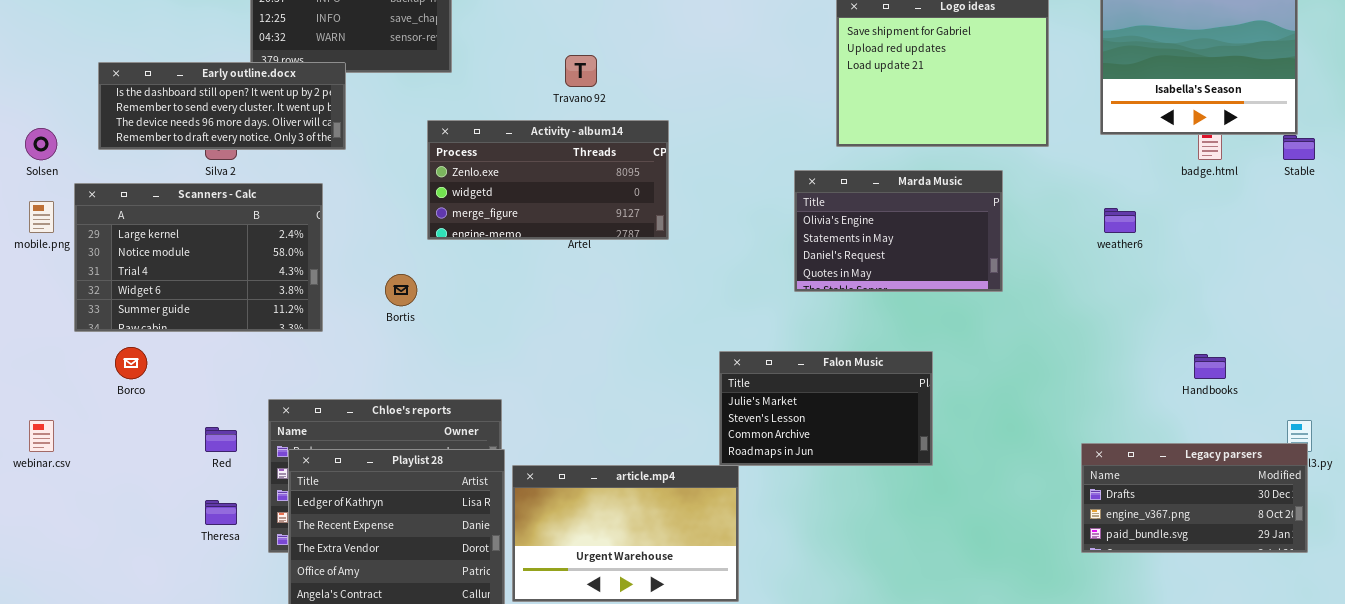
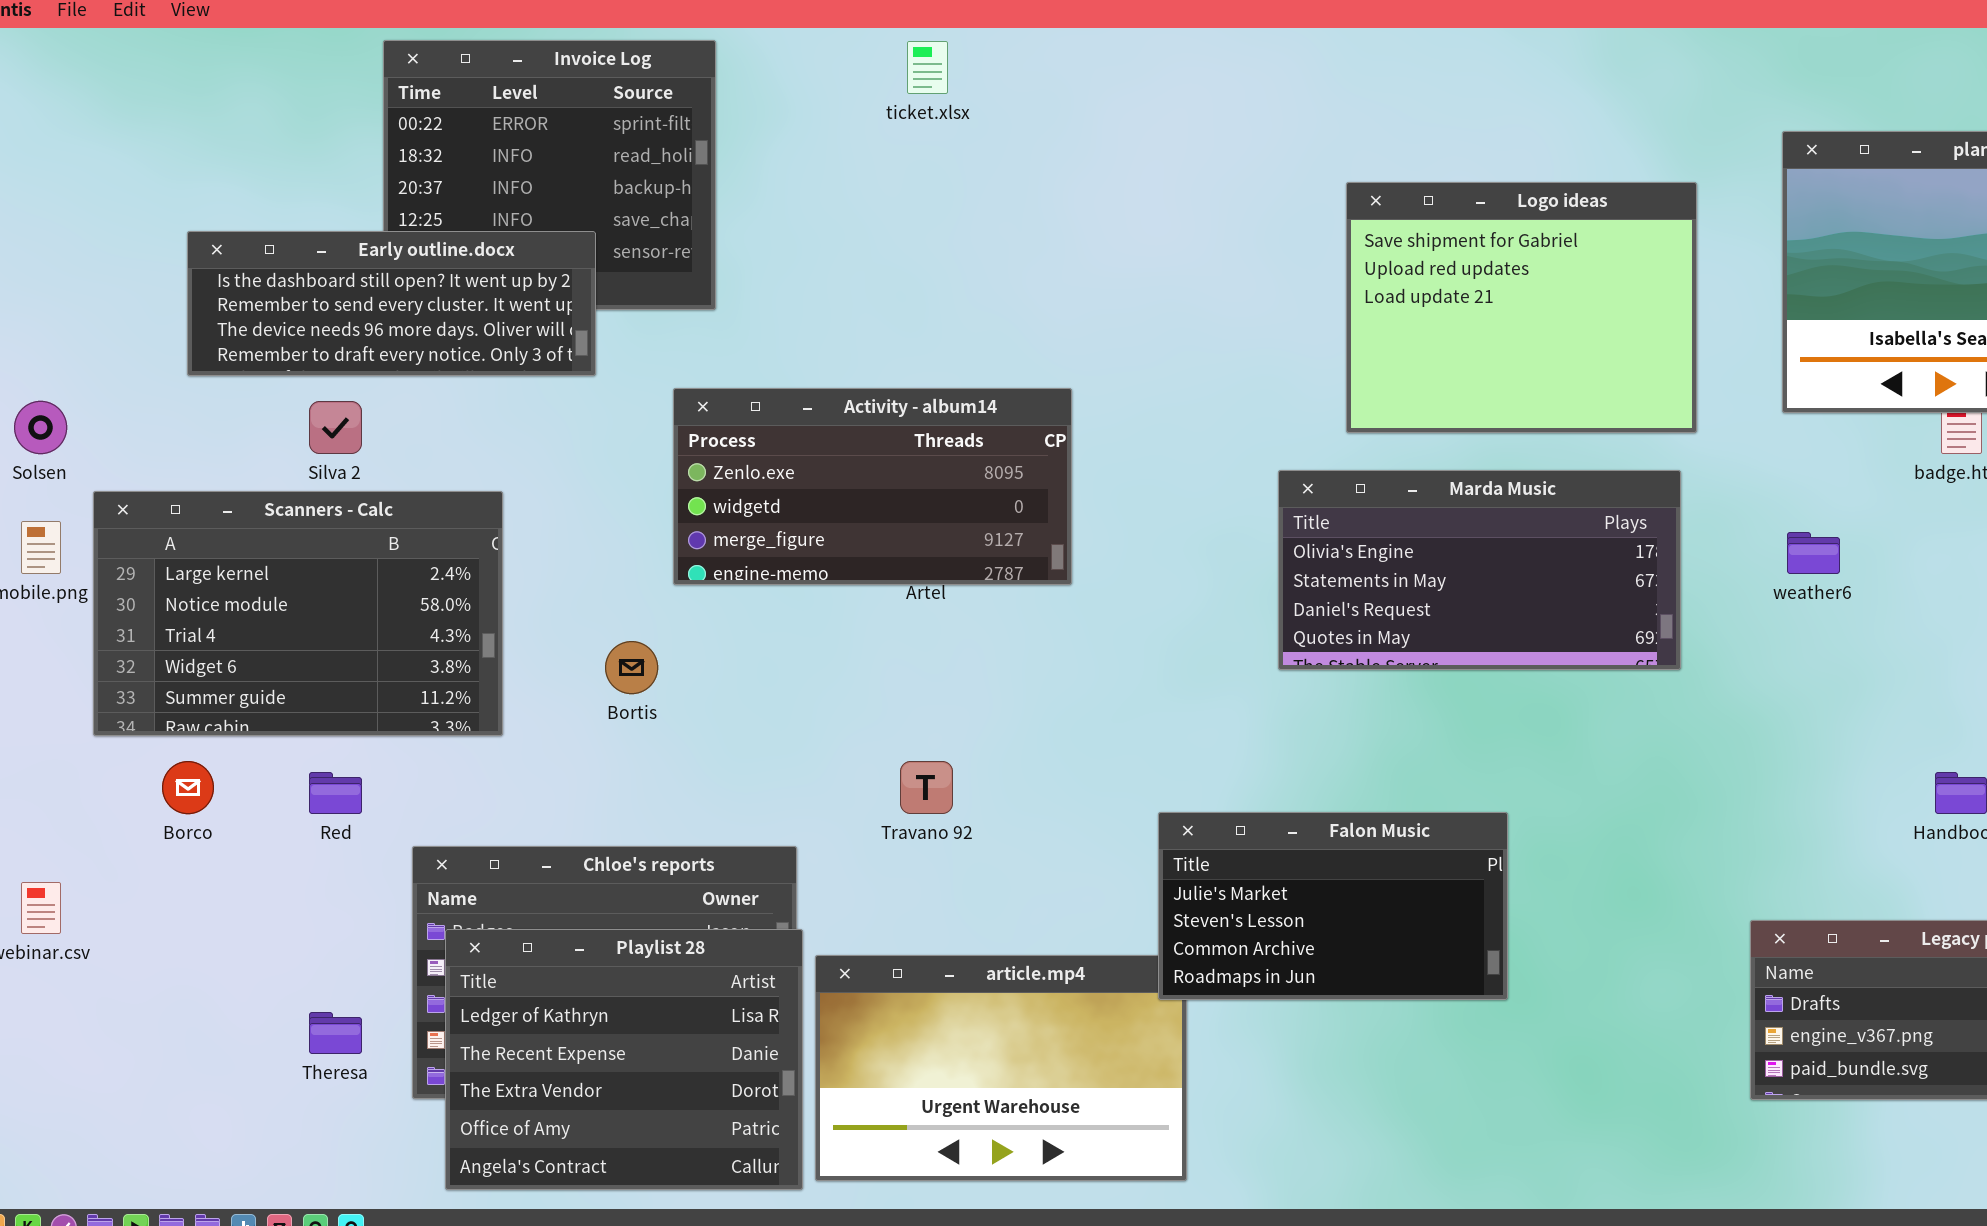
Travano 92: [565,55,597,87] -> [900,761,953,814], moved
Early outline.docx: [98,62,346,150] -> [187,231,596,376], moved
Marda Music: [794,170,1003,292] -> [1278,470,1681,670], resized
Falon Music: [719,351,933,466] -> [1158,812,1508,1000], moved
Red: [205,427,237,452] -> [309,772,362,814], moved

